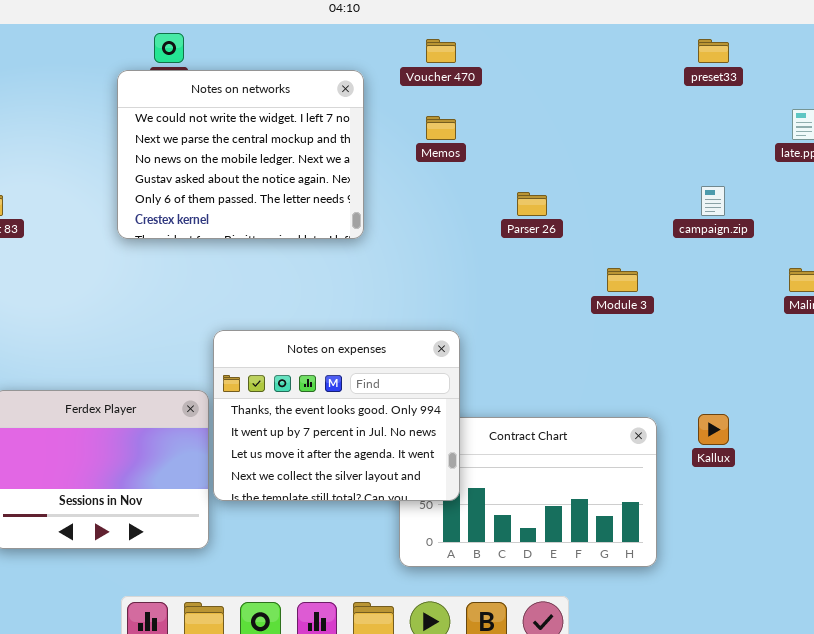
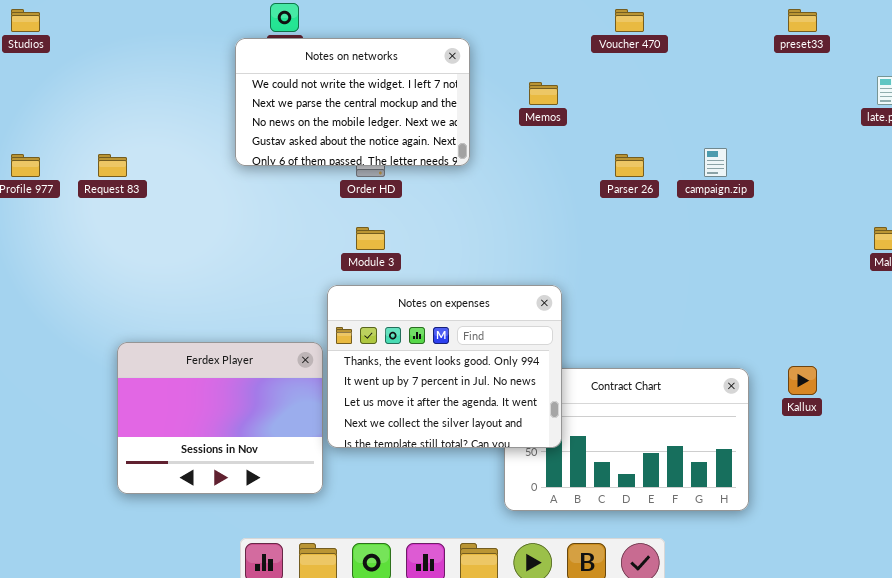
Voucher 470: [426,39,456,63] -> [615,9,644,32], moved
Notes on networks: [117,70,364,239] -> [235,38,470,166], resized
campaign.zip: [701,186,725,216] -> [704,148,727,177], moved
Module 3: [607,268,638,292] -> [356,227,385,250], moved

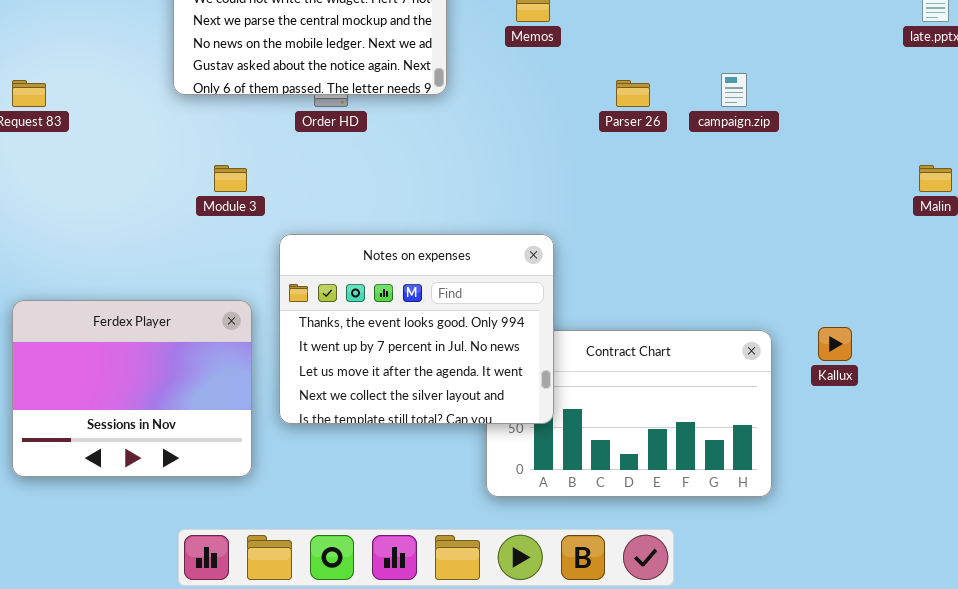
Module 3: [356,227,385,250] -> [214,165,247,192], moved
Ferdex Player: [117,342,323,494] -> [12,300,252,477], moved

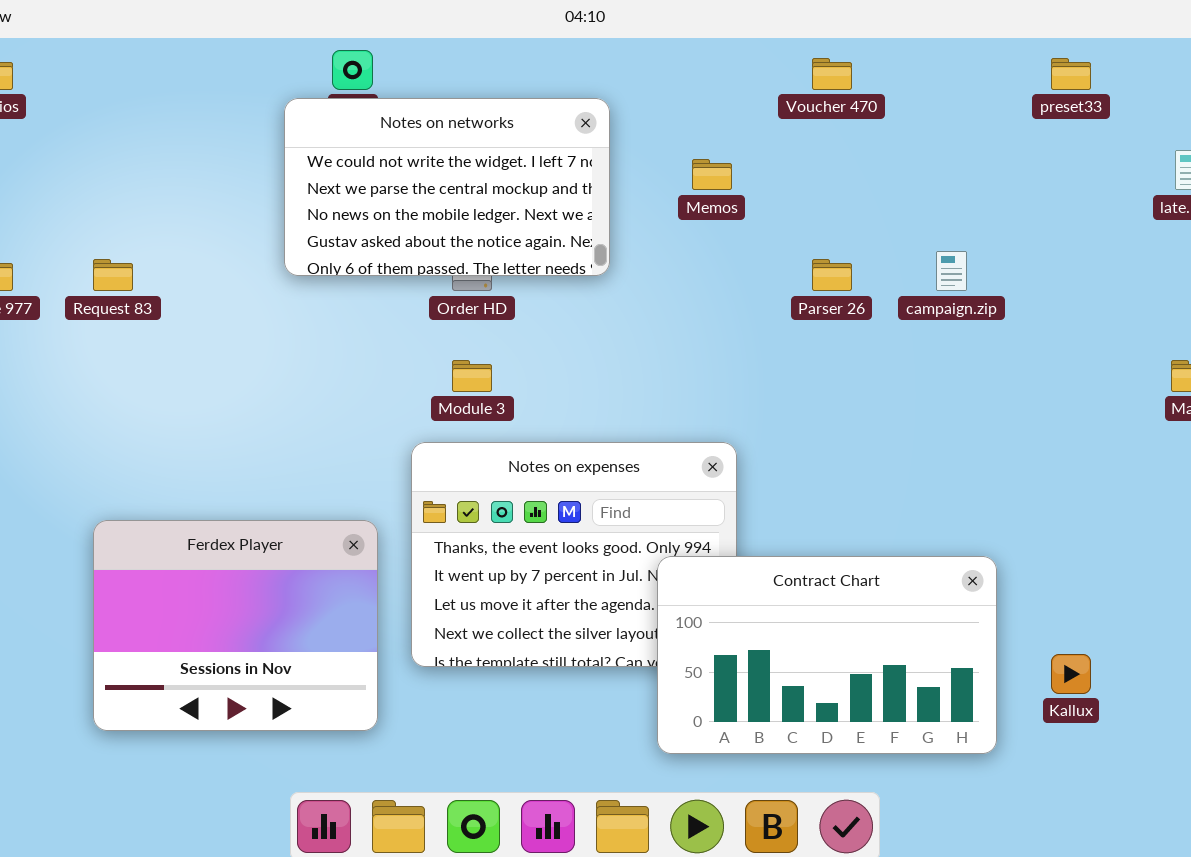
Module 3: [214,165,247,192] -> [452,360,492,392], moved
Kallux: [818,327,852,361] -> [1051,654,1091,694], moved
Contract Chart: [486,330,772,497] -> [657,556,997,754], raised

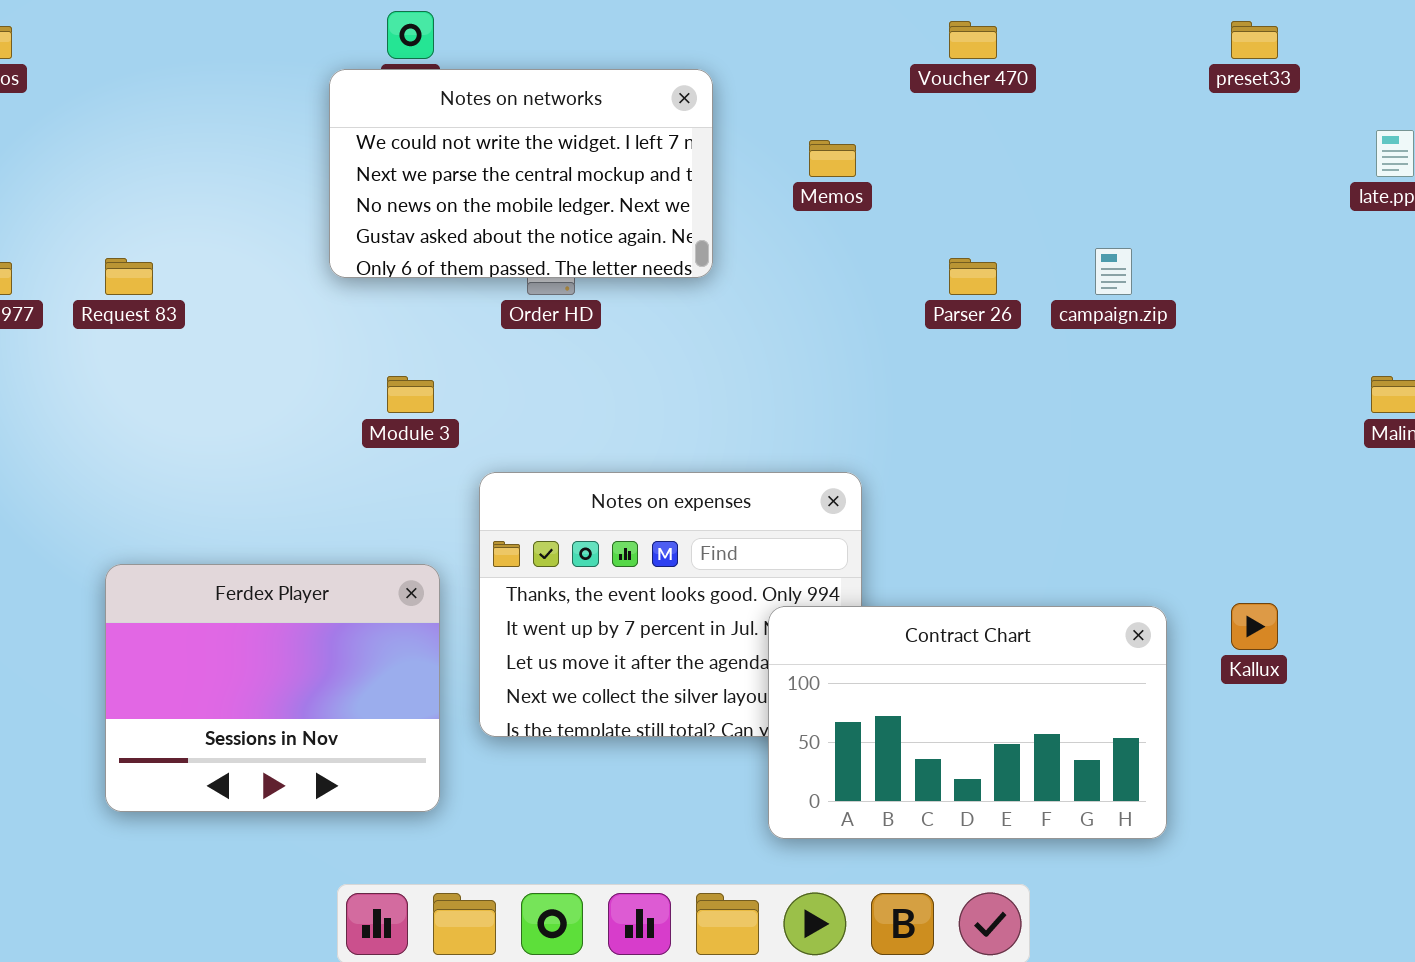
Module 3: [452,360,492,392] -> [387,376,434,413], moved
Kallux: [1051,654,1091,694] -> [1231,603,1278,650], moved

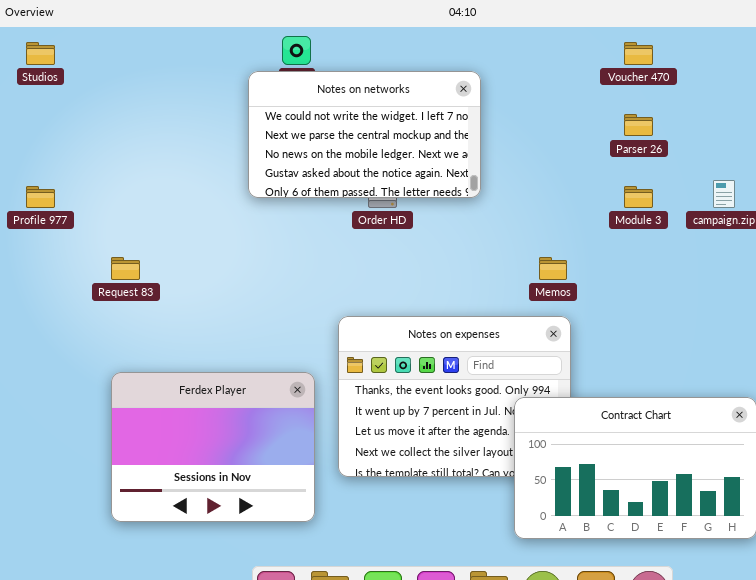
Memos: [809,140,856,177] -> [539,257,567,280], moved
Request 83: [105,258,153,295] -> [111,257,140,280], moved
Parser 26: [949,258,997,295] -> [624,114,653,136], moved
Module 3: [387,376,434,413] -> [624,186,653,208], moved

